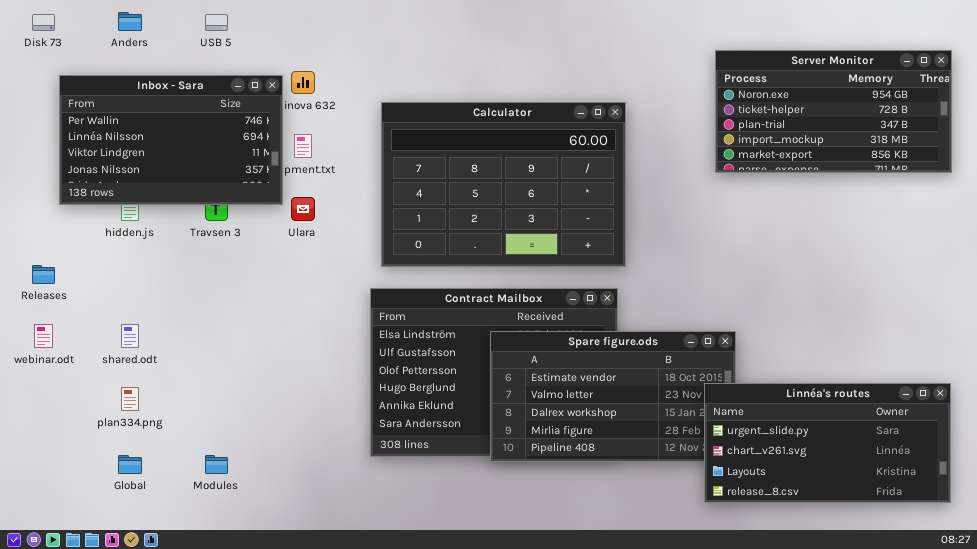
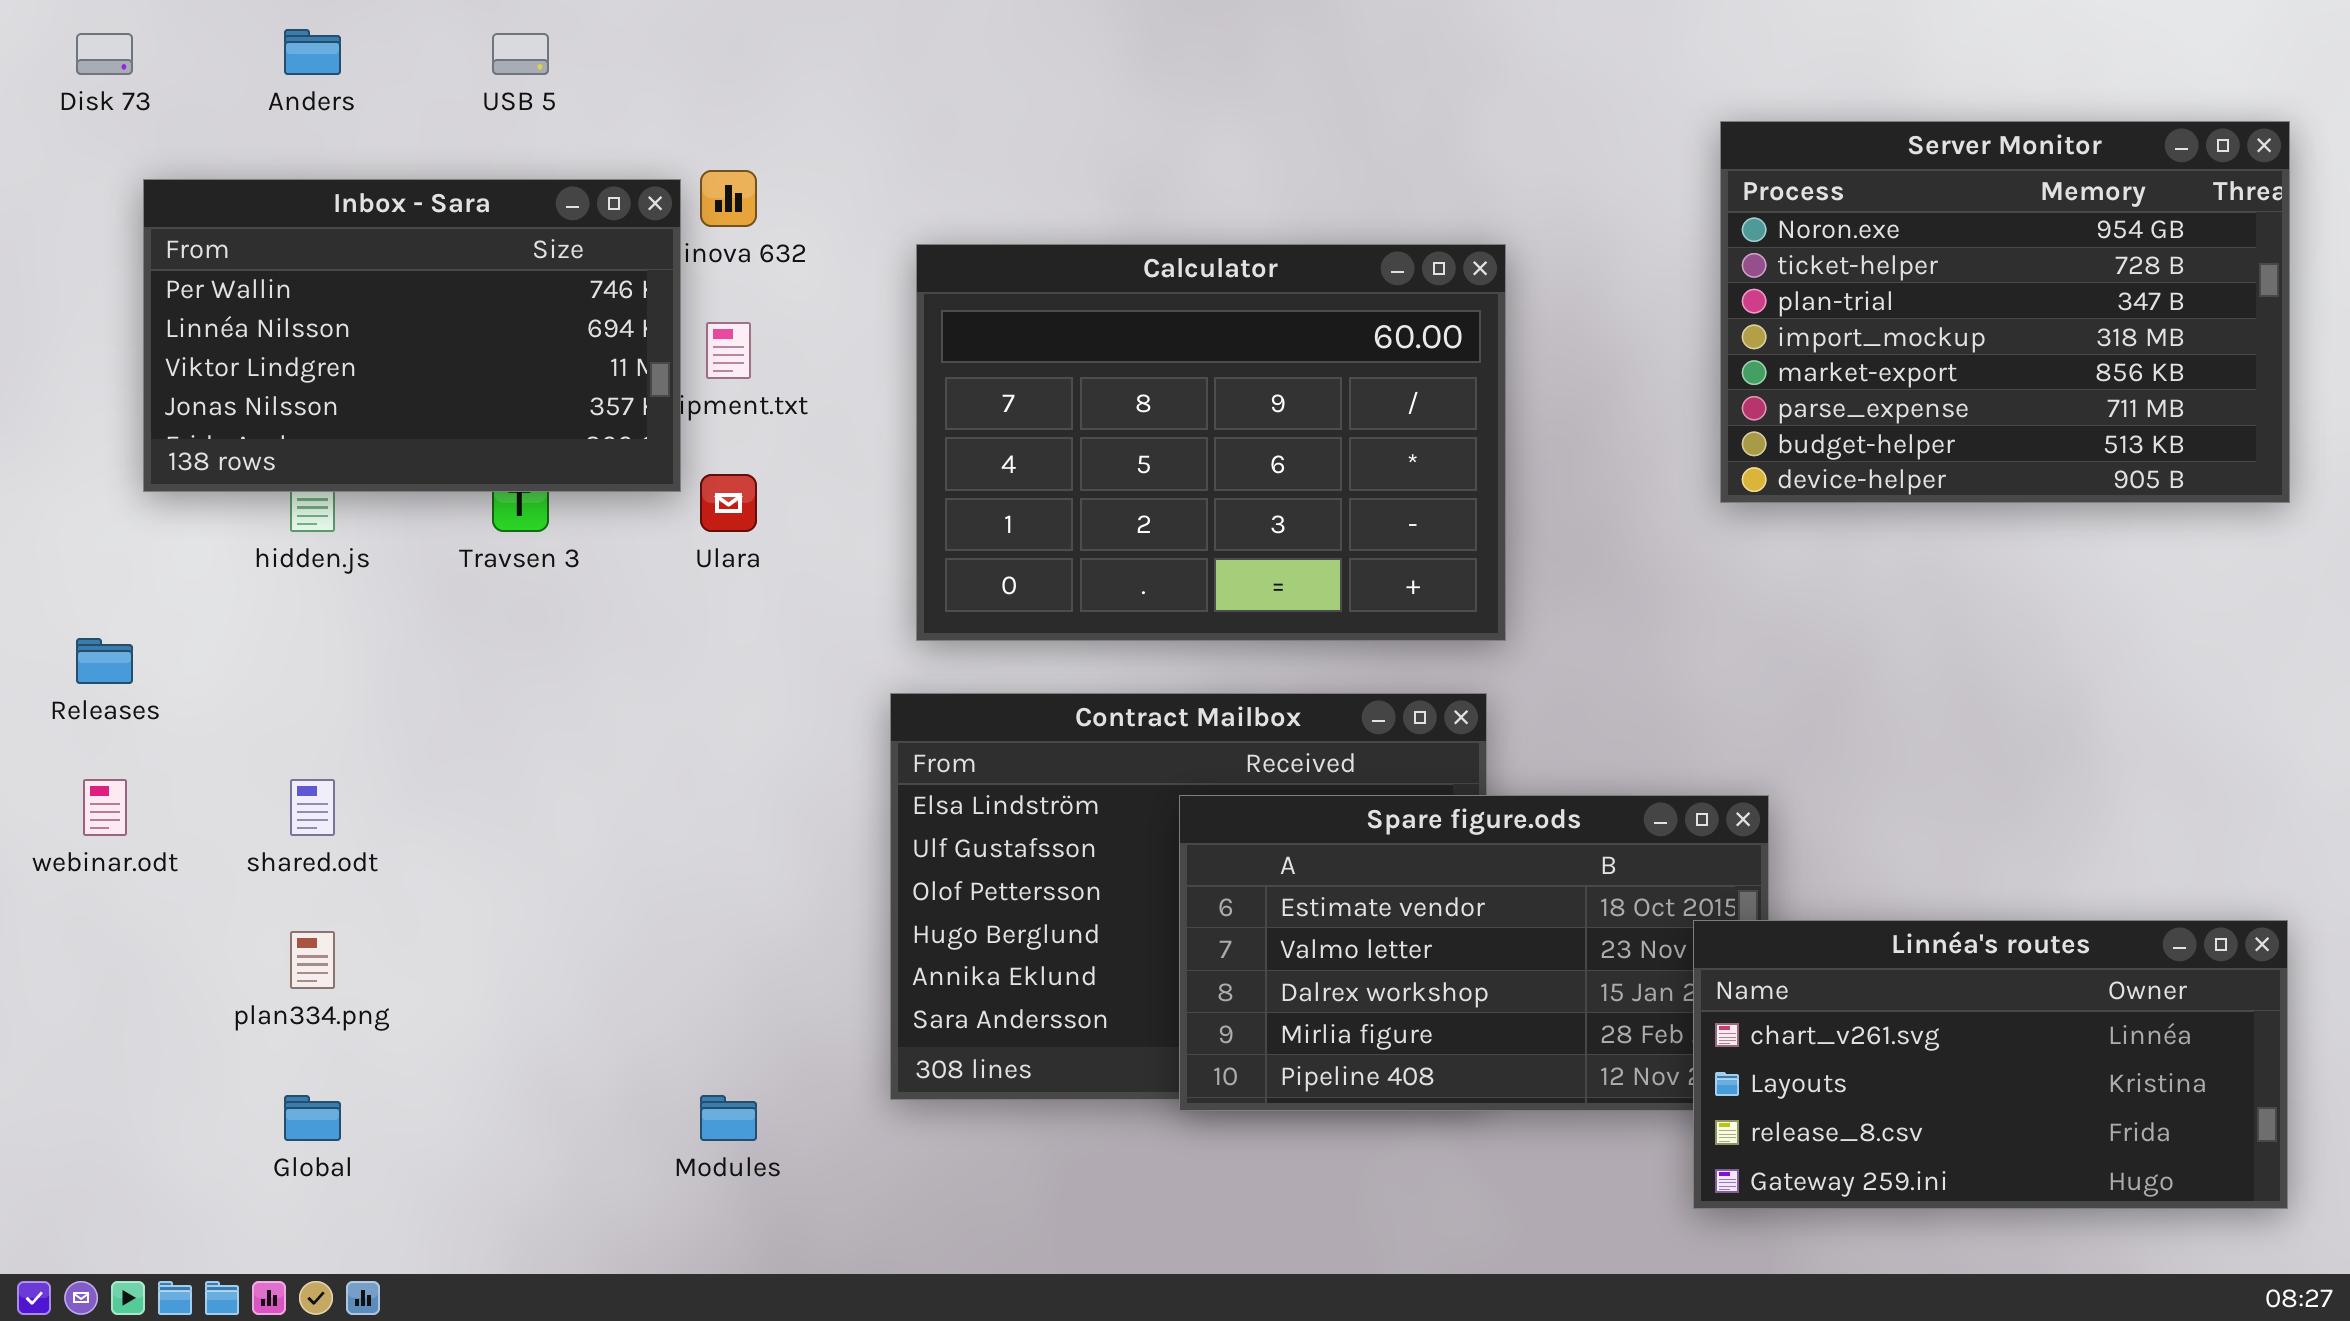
Server Monitor: [715,50,952,173] -> [1720,121,2290,503], resized
Linnéa's routes: [704,383,951,503] -> [1693,920,2288,1209], scrolled down 1 row
Modules: [205,455,228,474] -> [700,1095,757,1141], moved

